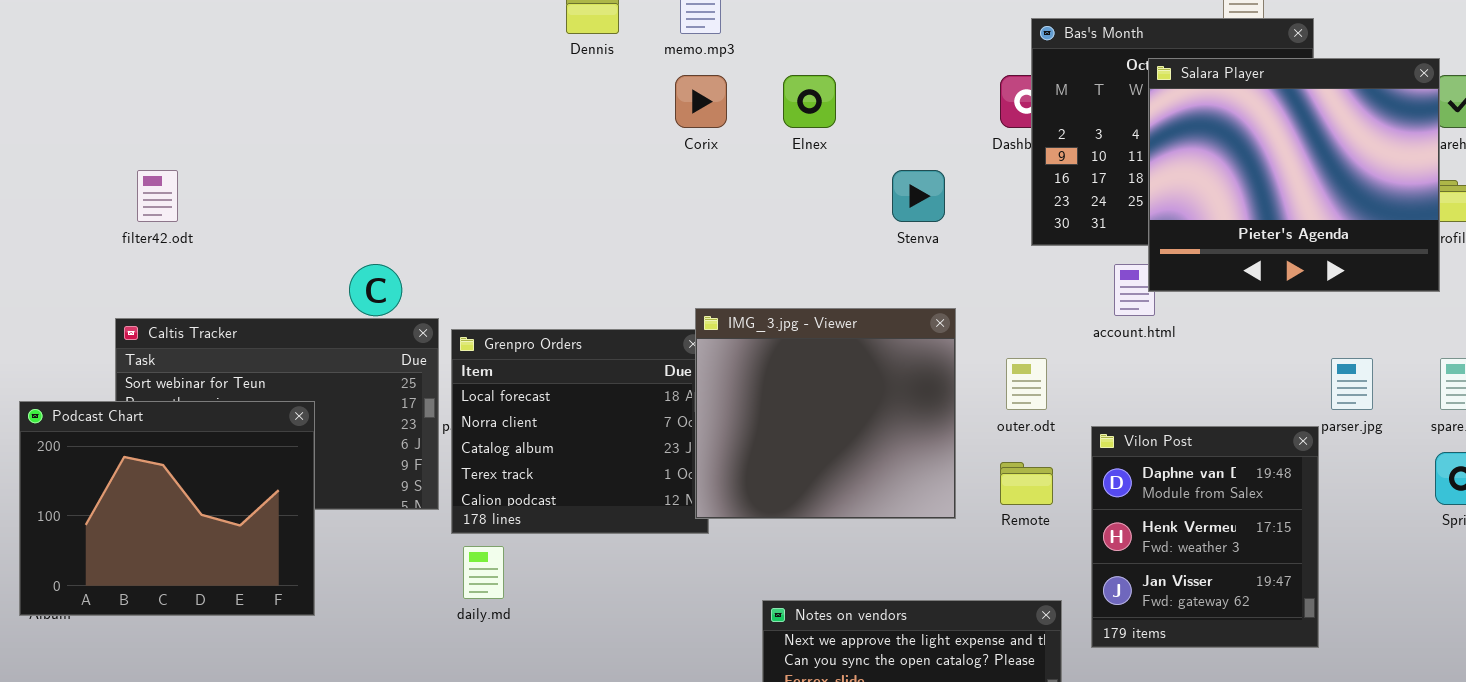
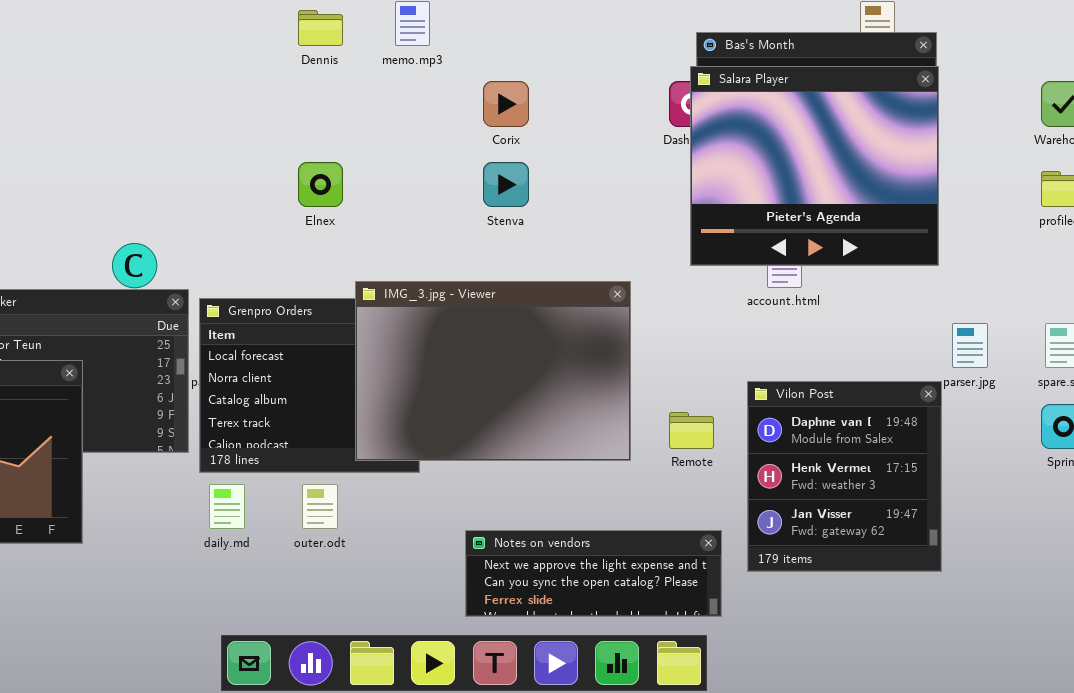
Salara Player: [1148,58,1440,292] -> [690,66,939,266], moved
Corix: [675,75,727,128] -> [483,81,529,127], moved
Elnex: [783,75,836,128] -> [298,162,343,207], moved
Stenva: [892,170,945,222] -> [483,162,529,207], moved
IMG_3.jpg - Viewer: [695,308,956,519] -> [355,281,631,461], resized
outer.odt: [1006,358,1047,410] -> [302,484,338,529], moved

